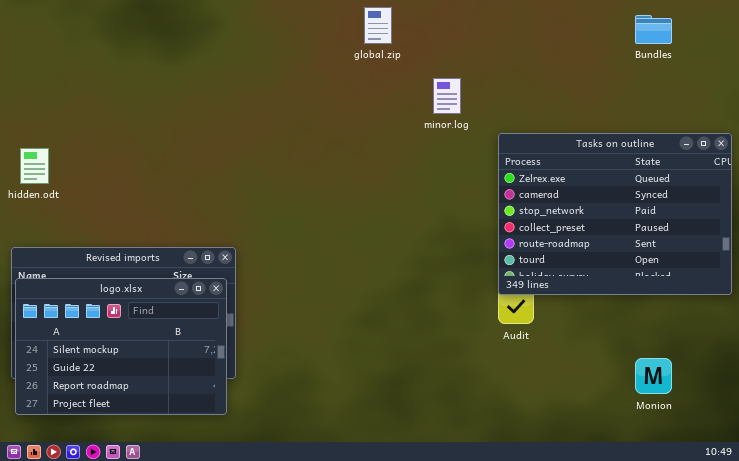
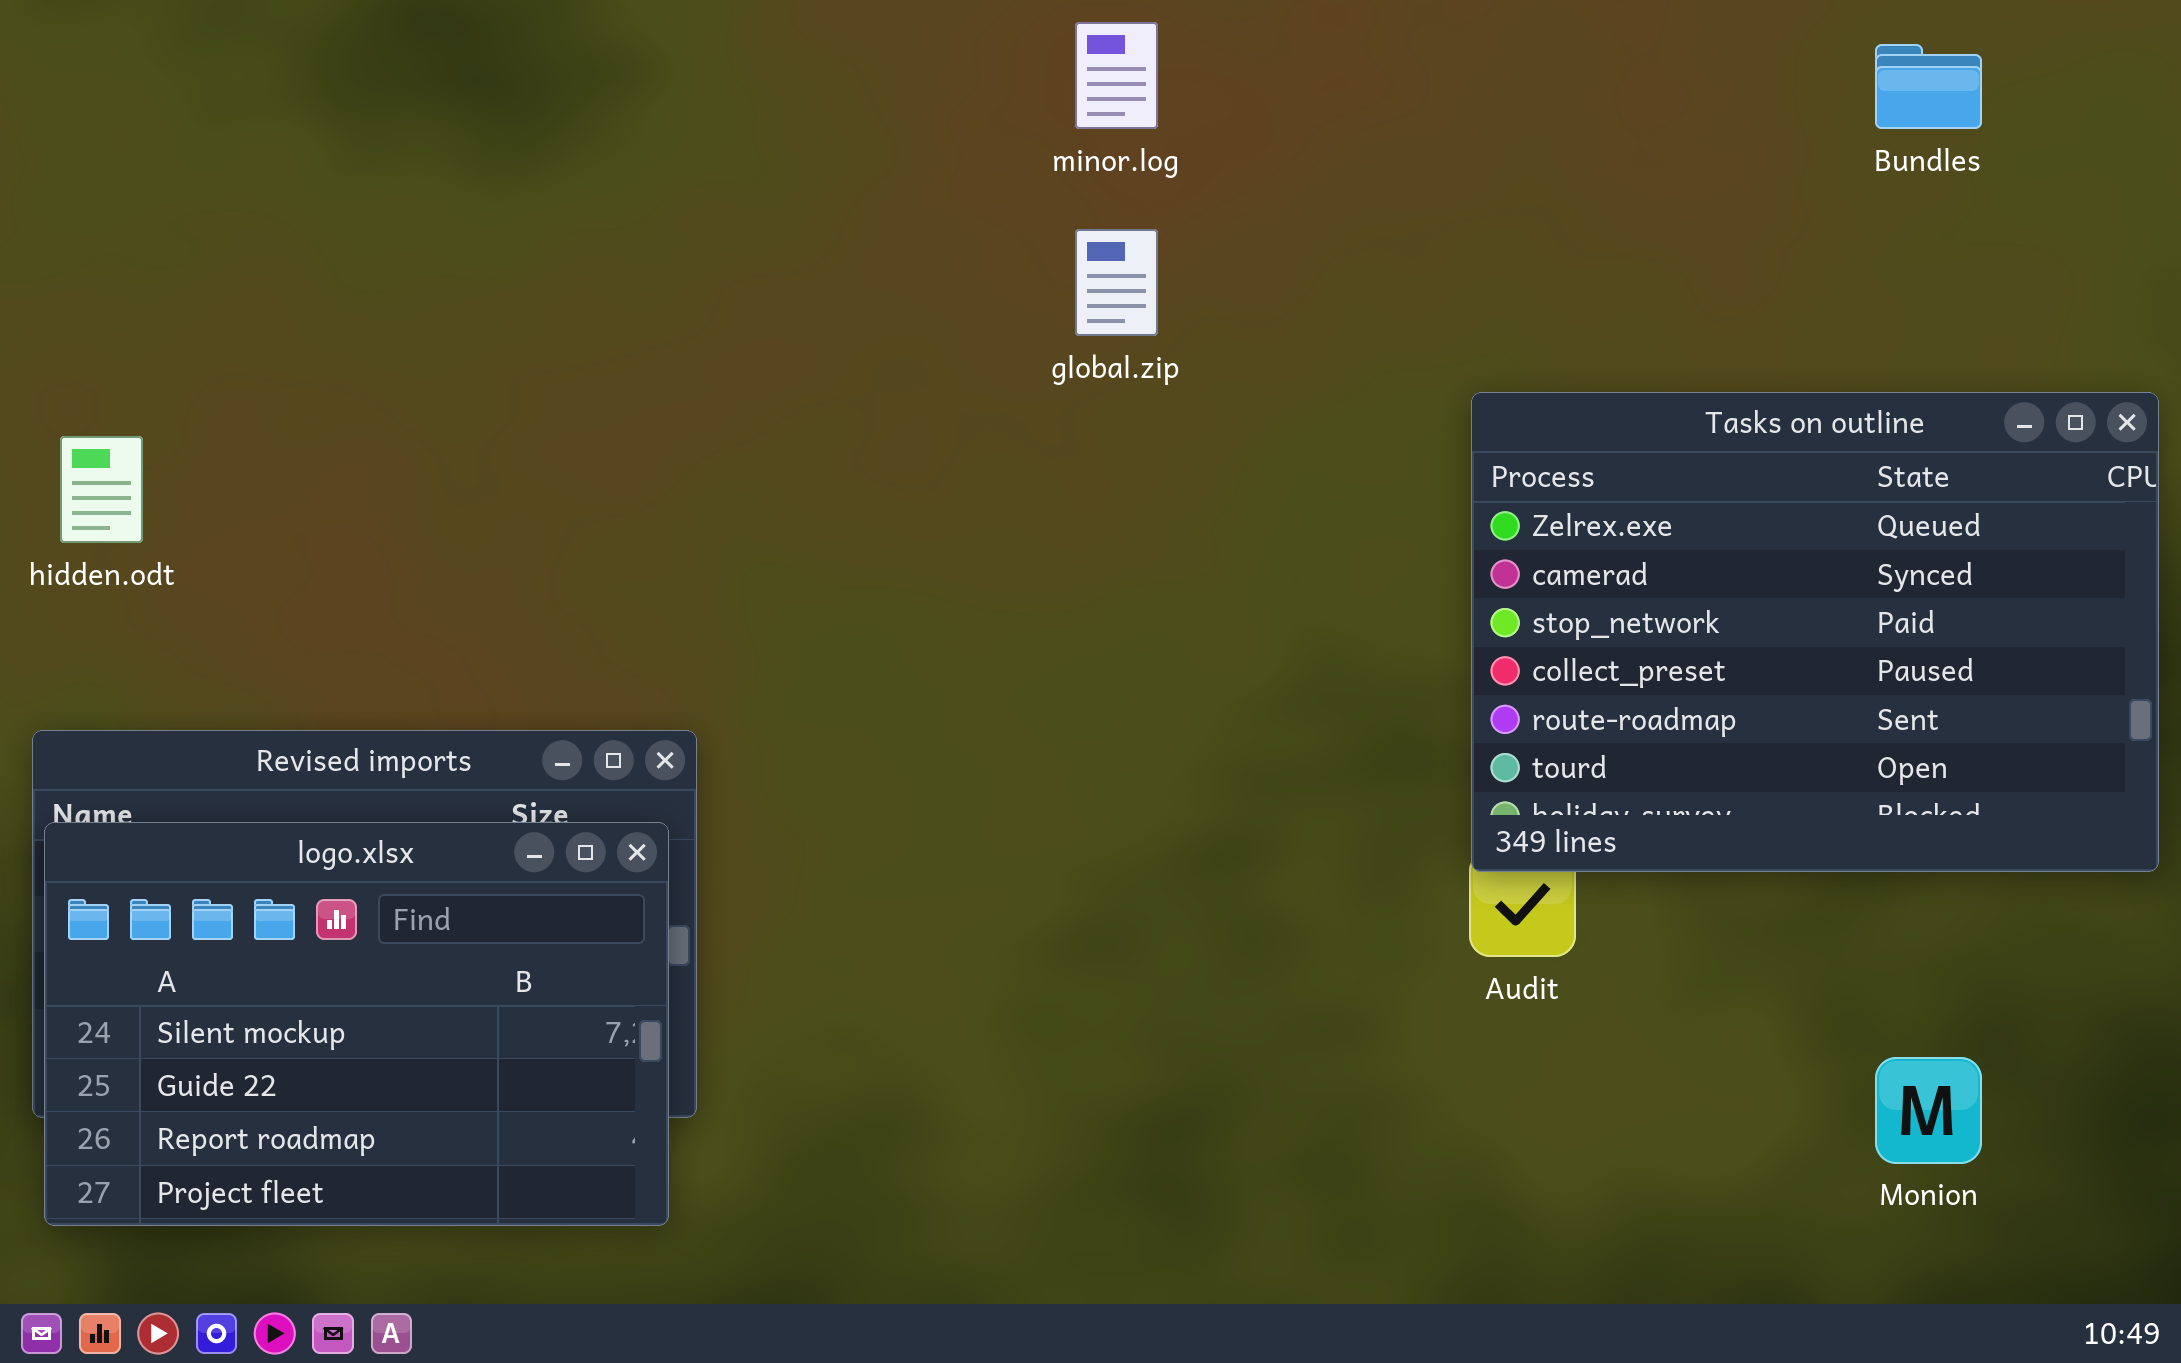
global.zip: [364,7,392,44] -> [1075,229,1158,336], moved
minor.log: [433,78,461,114] -> [1075,22,1158,129], moved

